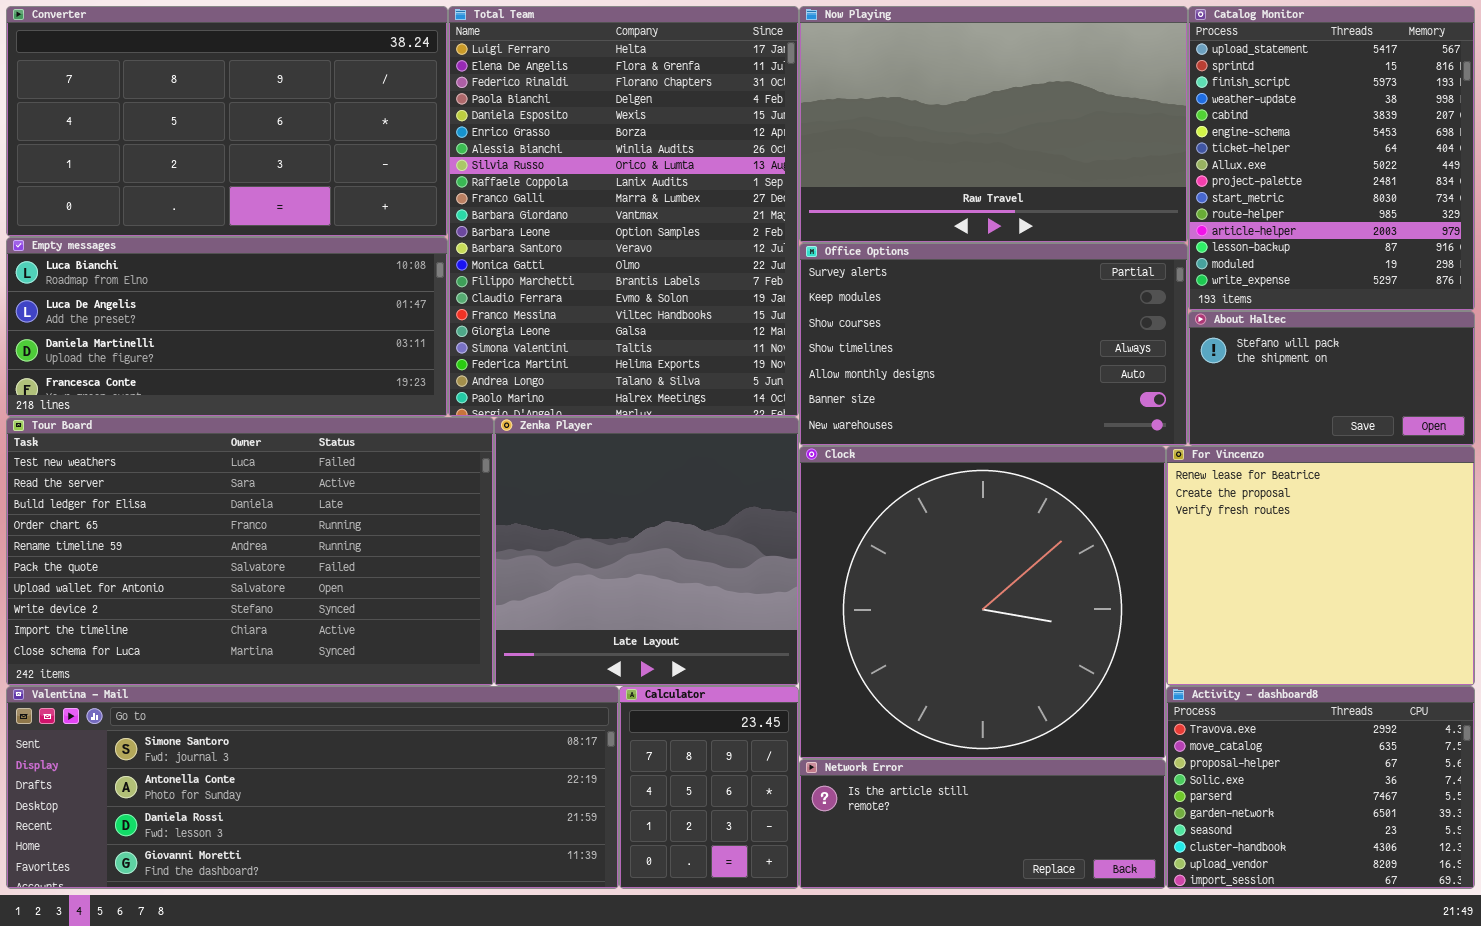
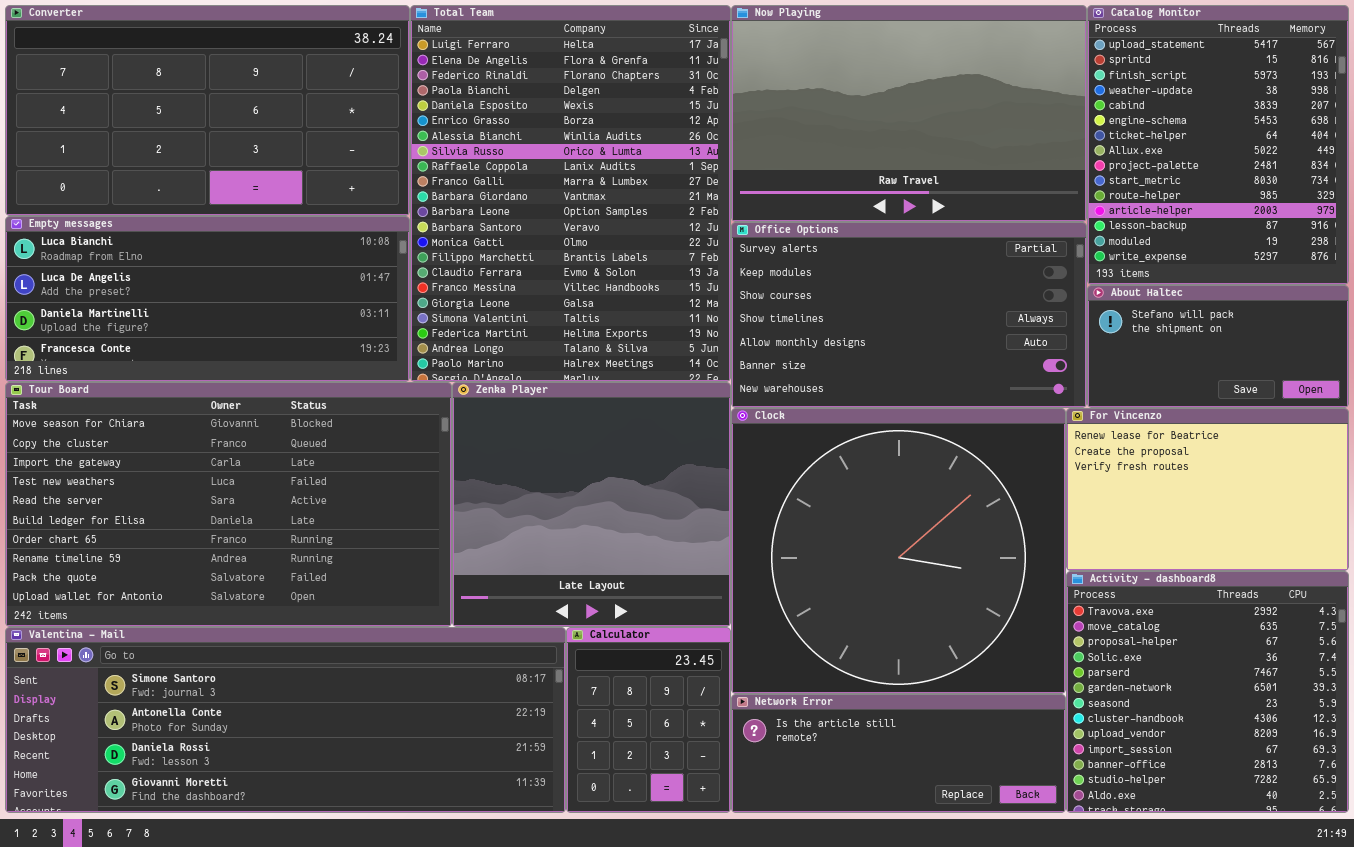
Tour Board: [6,417,494,686] -> [5,382,452,627], scrolled up 3 rows
For Vincenzo: [1166,446,1475,686] -> [1066,408,1349,571], resized
Activity - dashboard8: [1166,686,1475,889] -> [1066,571,1349,813], resized

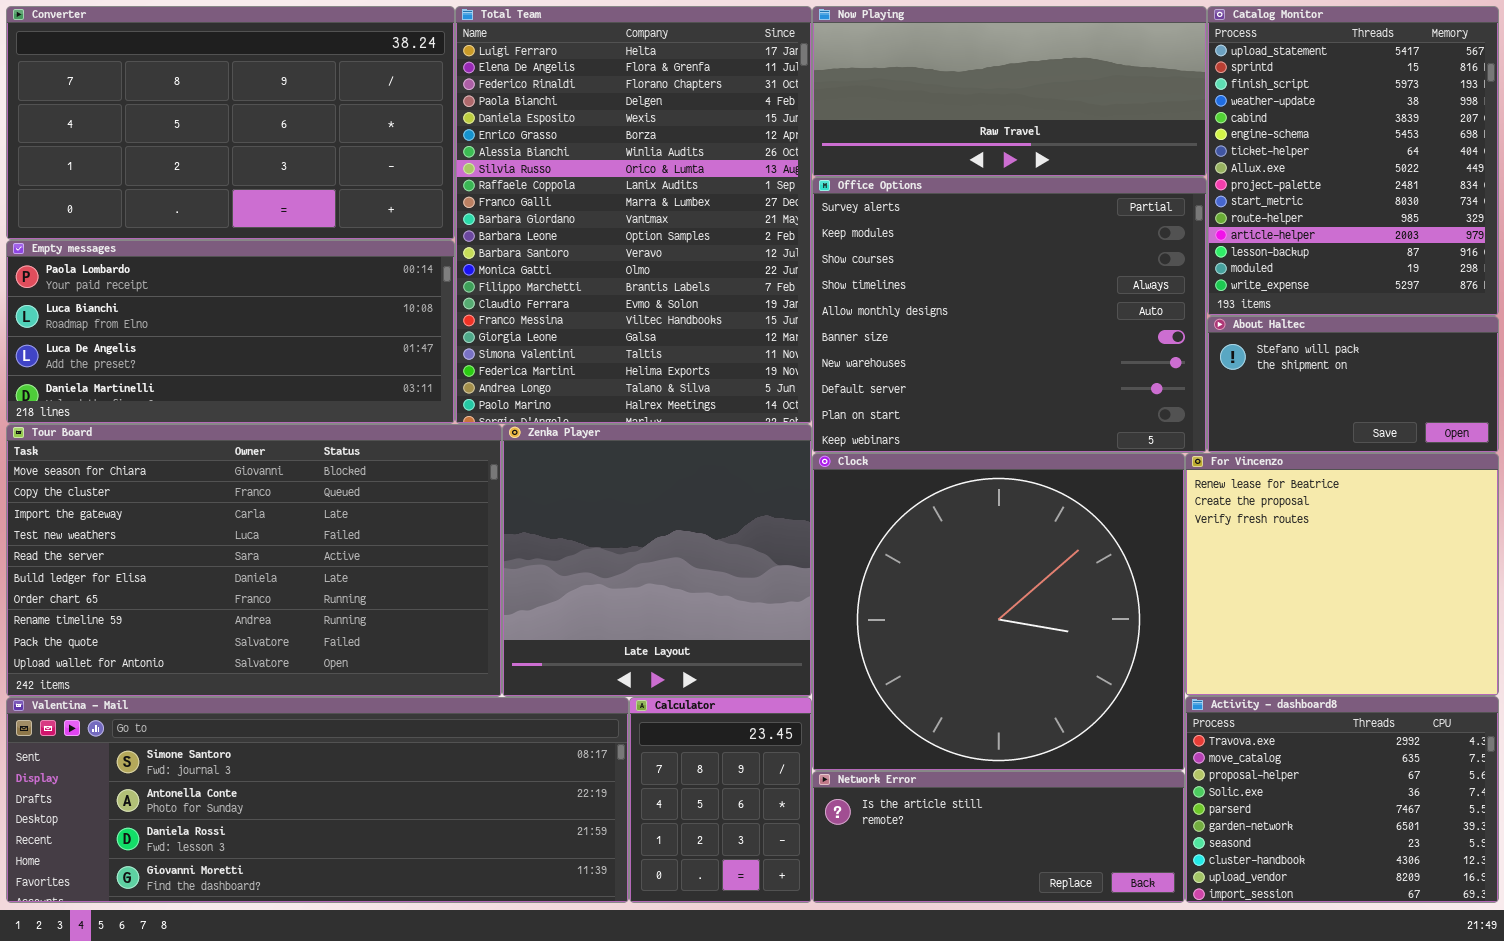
Now Playing: [731,5,1087,222] -> [812,6,1207,177], resized
Empty messages: [5,216,410,382] -> [6,240,455,424], scrolled up 1 row
Office Options: [731,222,1087,408] -> [812,177,1207,453], resized
For Vincenzo: [1066,408,1349,571] -> [1185,453,1499,696], resized
Activity - dashboard8: [1066,571,1349,813] -> [1185,696,1499,903], resized

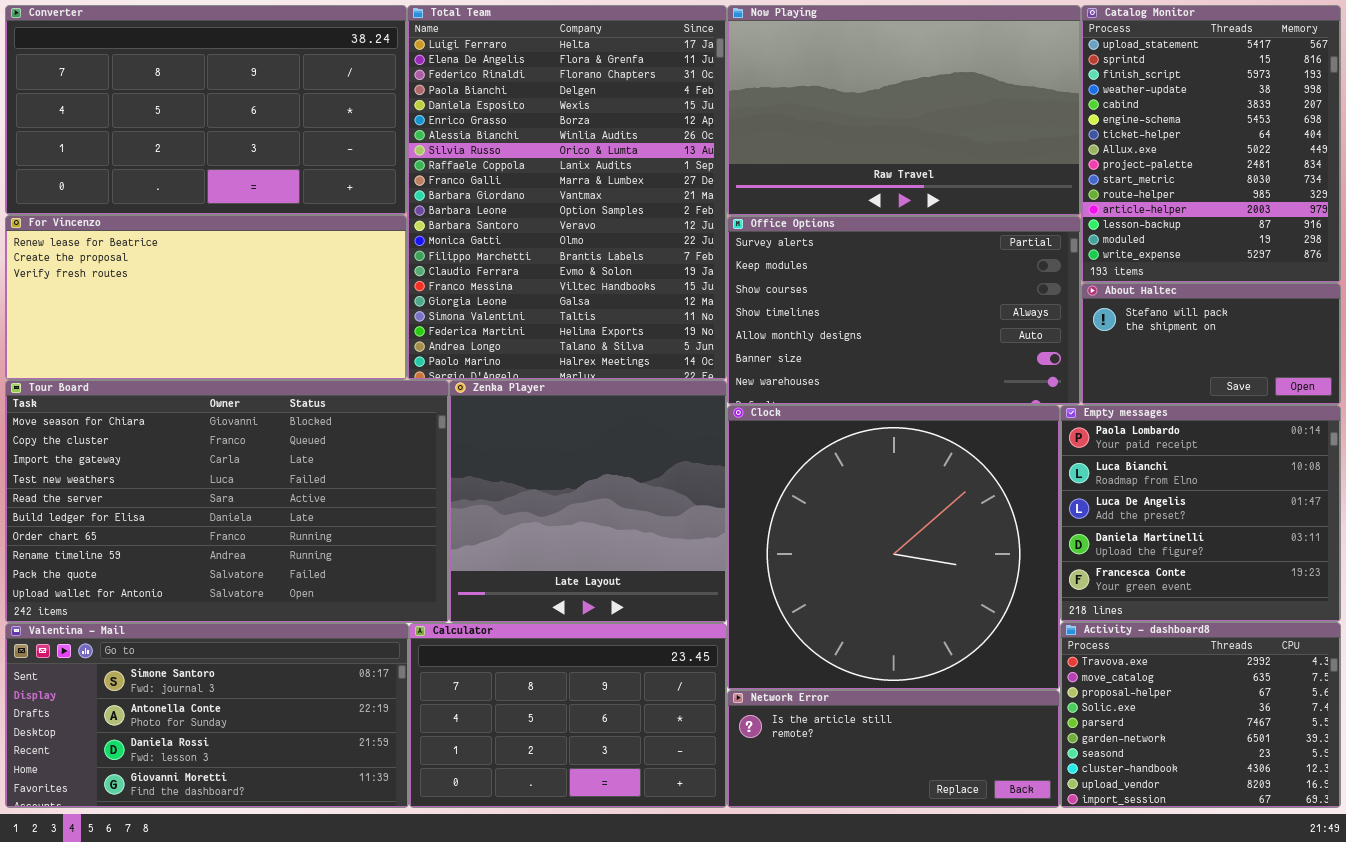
Now Playing: [812,6,1207,177] -> [727,5,1081,216], resized
Office Options: [812,177,1207,453] -> [727,216,1081,405], resized
Empty messages: [6,240,455,424] -> [1060,405,1341,622], moved, resized
For Vincenzo: [1185,453,1499,696] -> [5,215,407,380], moved, resized
Valentina - Mail: [6,697,629,903] -> [5,623,409,808], resized
Calculator: [629,697,812,903] -> [409,623,727,808], resized

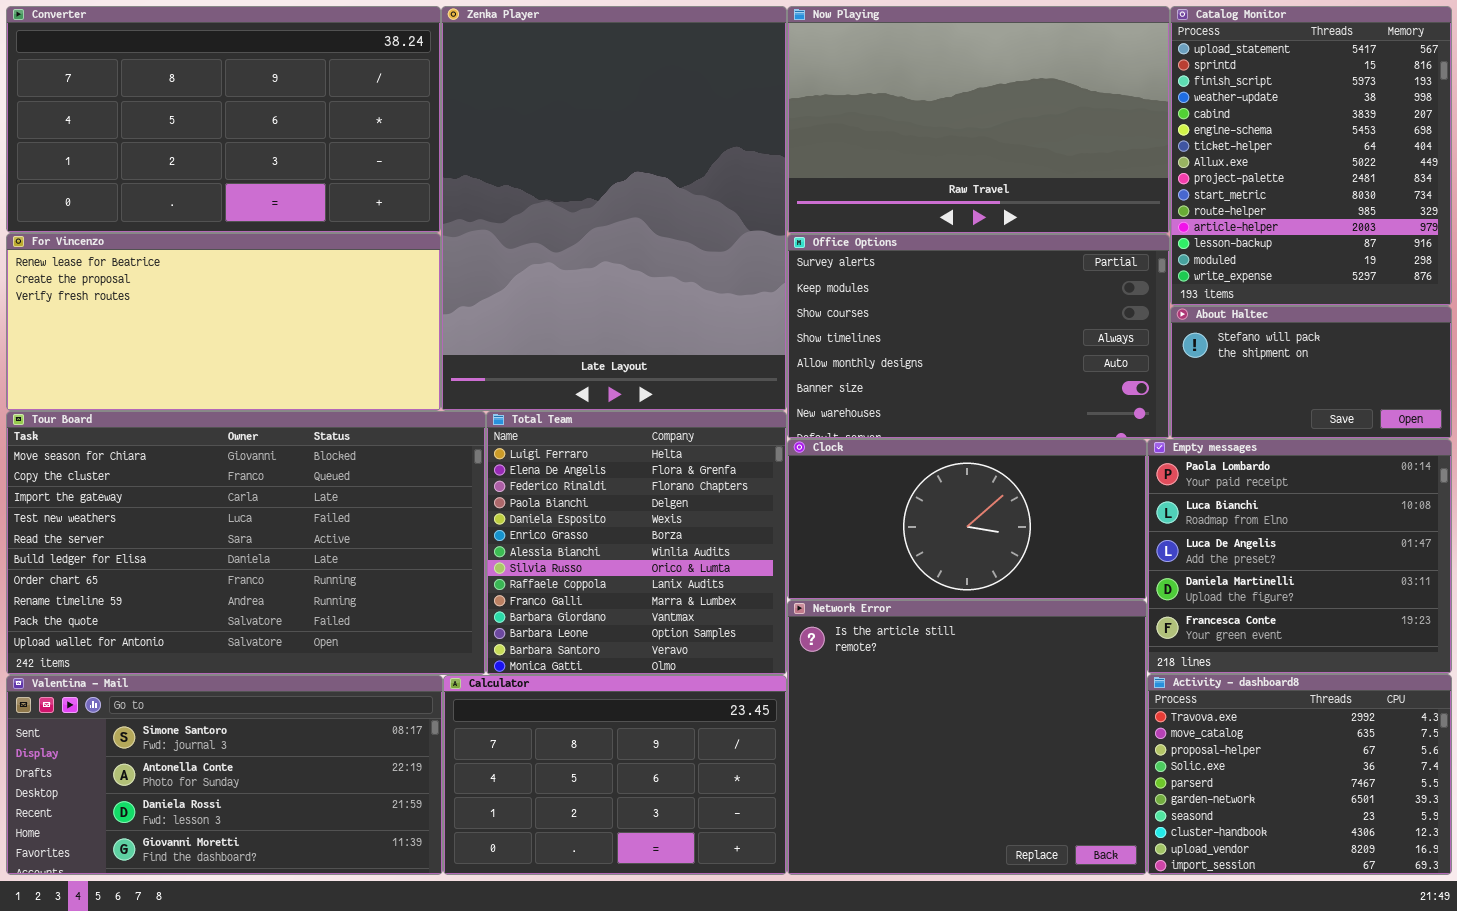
Total Team: [407,5,727,380] -> [486,411,787,675], moved, resized
Zenka Player: [449,380,727,623] -> [441,6,787,411], moved, resized
Clock: [727,405,1060,690] -> [787,439,1147,600], resized
Network Error: [727,690,1060,808] -> [787,600,1147,875], resized

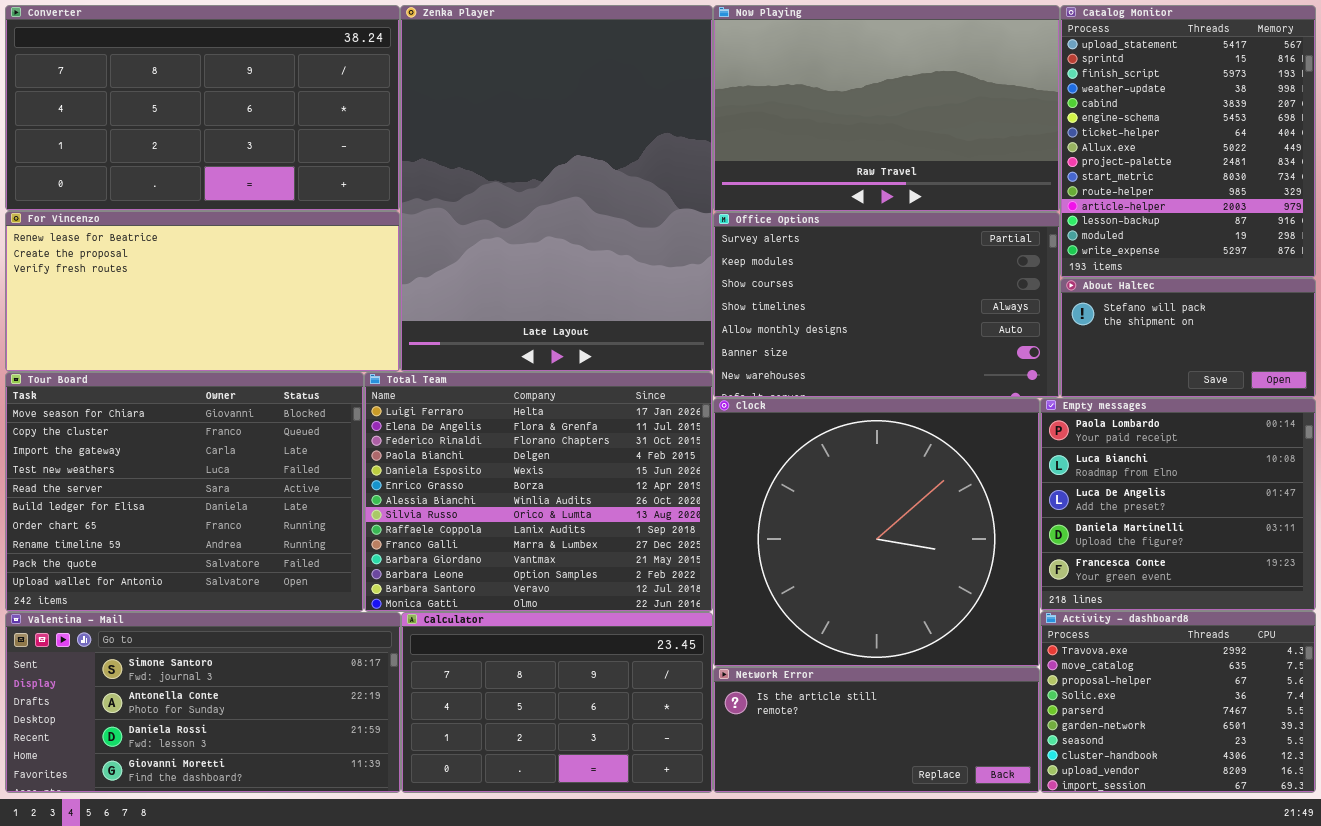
Tour Board: [6,411,486,675] -> [5,372,364,612], resized
Total Team: [486,411,787,675] -> [364,372,713,612], resized
Clock: [787,439,1147,600] -> [713,398,1040,667], resized
Network Error: [787,600,1147,875] -> [713,667,1040,793], resized

